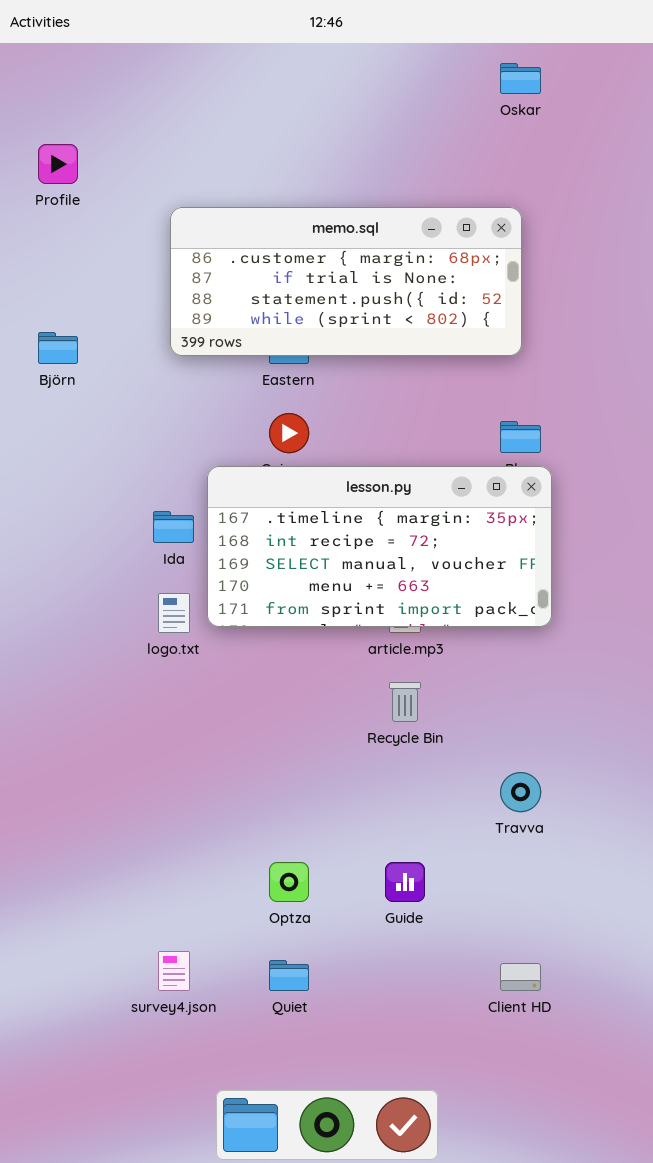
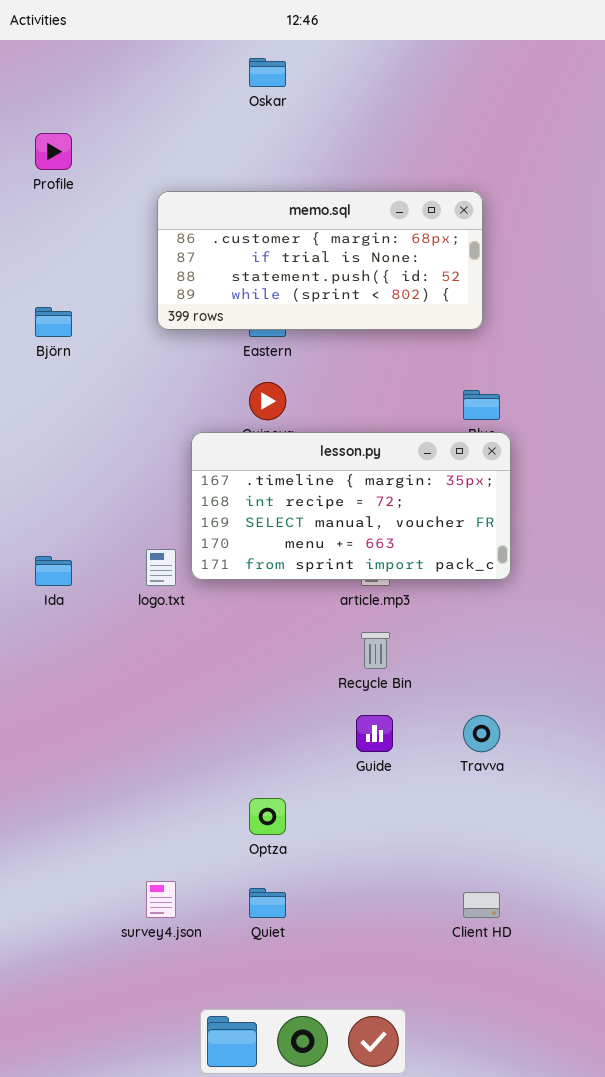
Oskar: [500,63,541,94] -> [249,58,286,87], moved
Ida: [153,511,194,543] -> [35,556,72,586], moved
Guide: [385,862,425,902] -> [356,715,393,752], moved

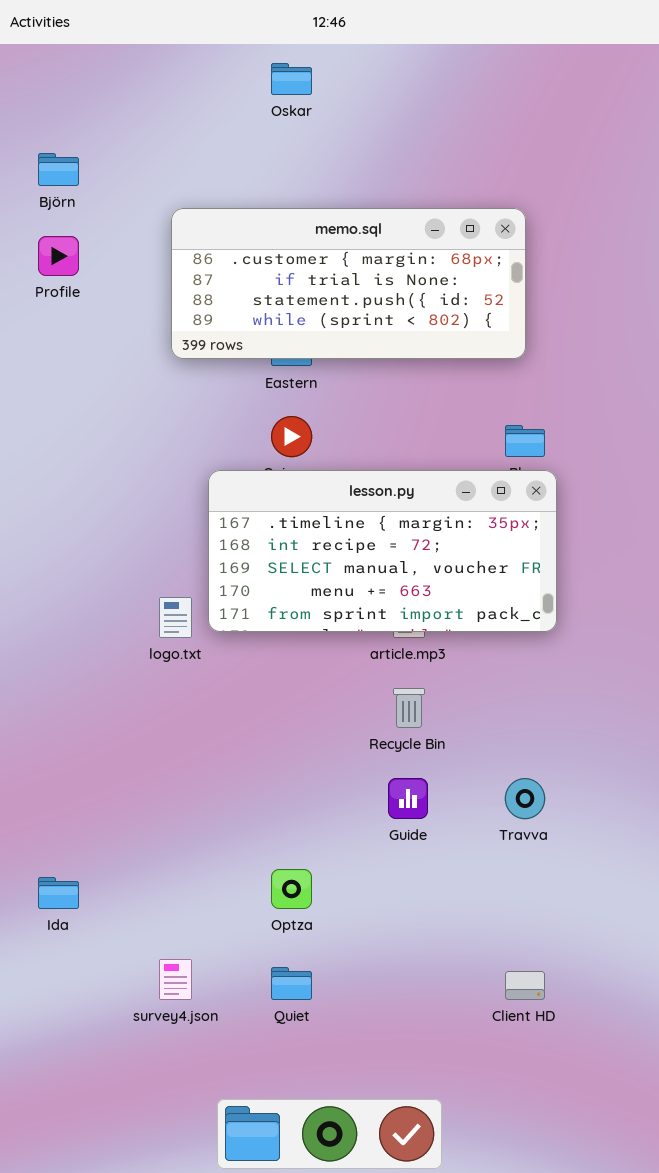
Profile: [35,133,72,170] -> [38,236,79,276], moved
Björn: [35,307,72,337] -> [38,153,79,186], moved
Ida: [35,556,72,586] -> [38,877,79,909], moved

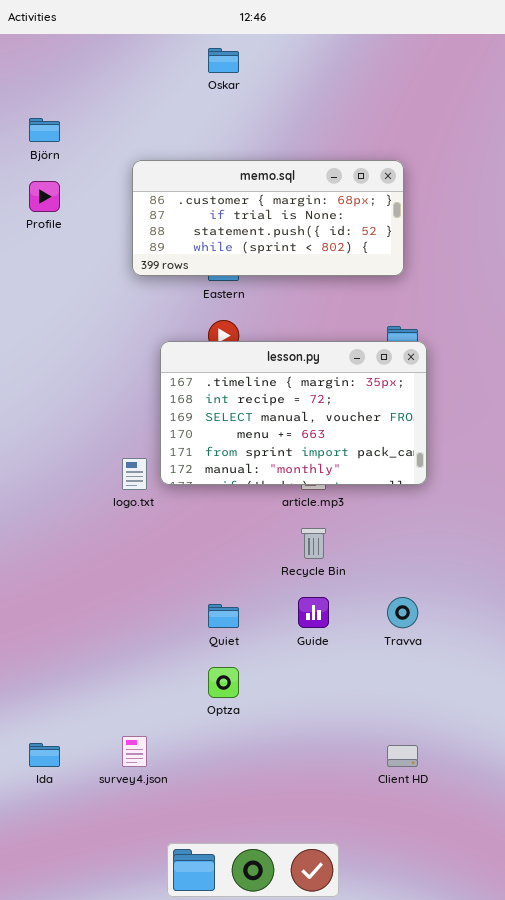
lesson.py: [208,470,557,632] -> [160,341,427,485], resized
Ida: [38,877,79,909] -> [29,743,60,767], moved
Quiet: [271,967,312,1000] -> [208,604,239,628], moved

